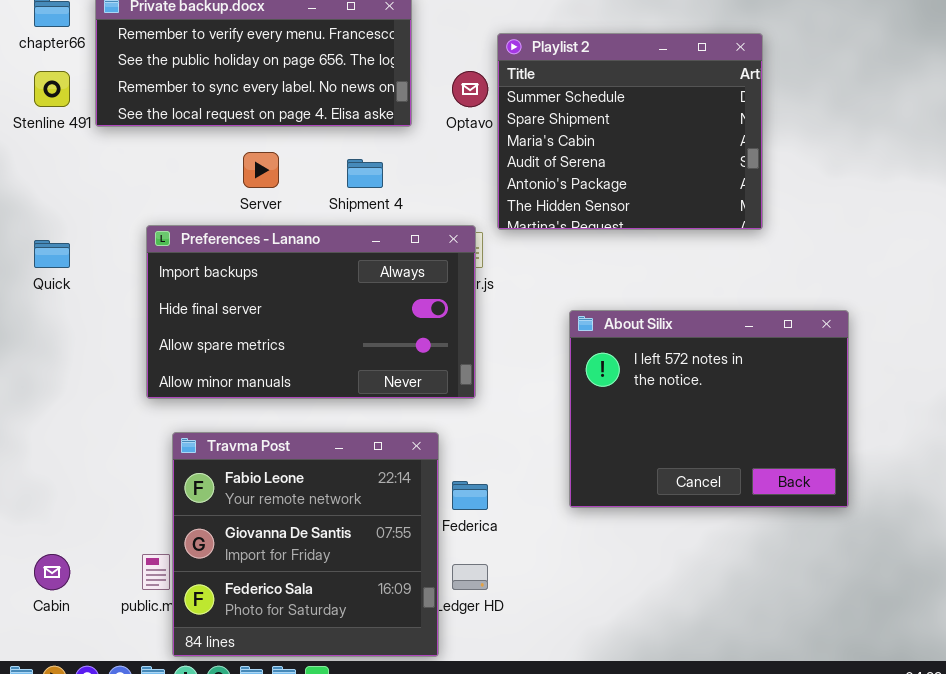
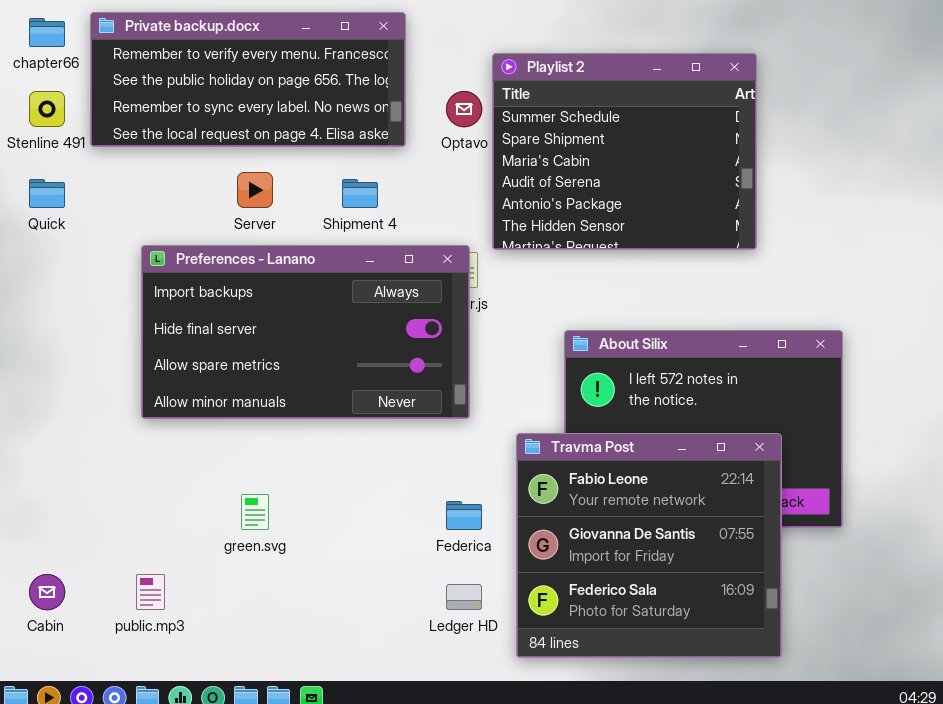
Quick: [34,240,70,268] -> [29,179,65,208], moved
Travma Post: [172,432,439,657] -> [516,433,782,658], moved

